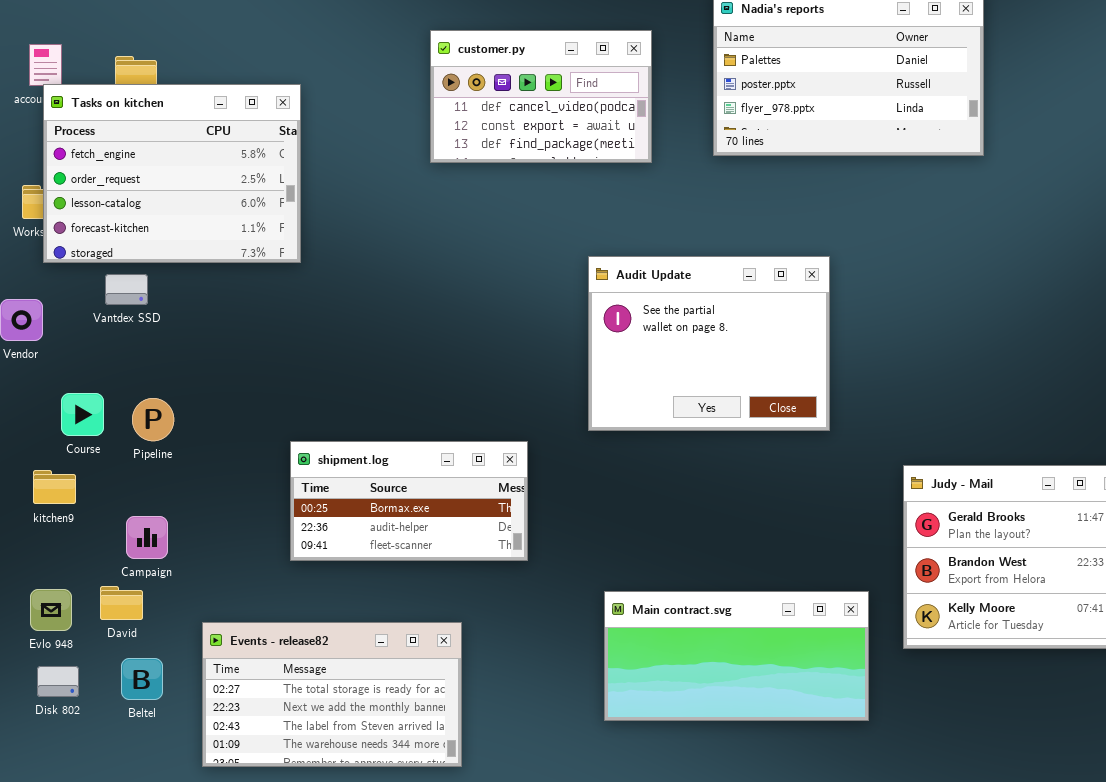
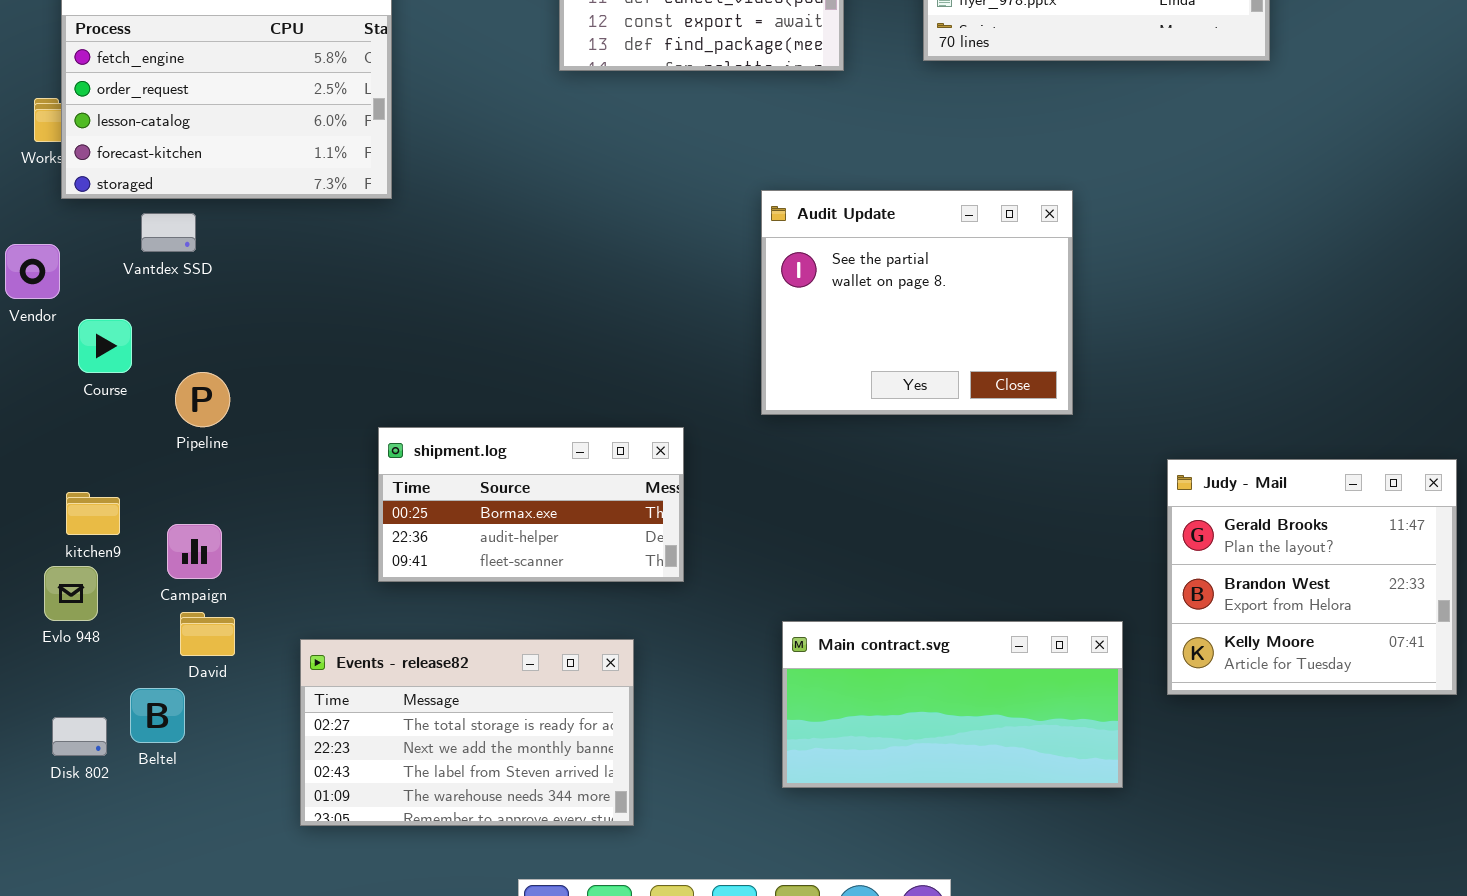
Course: [61,393,104,436] -> [78,319,132,373], moved
kitchen9: [33,470,76,504] -> [66,492,120,535], moved
David: [100,586,143,620] -> [180,612,235,656], moved
Evlo 948: [30,589,72,631] -> [44,566,98,621], moved
Events - release82: [202,622,462,767] -> [300,639,634,826], moved
Beltel: [121,658,163,700] -> [130,688,185,743], moved

